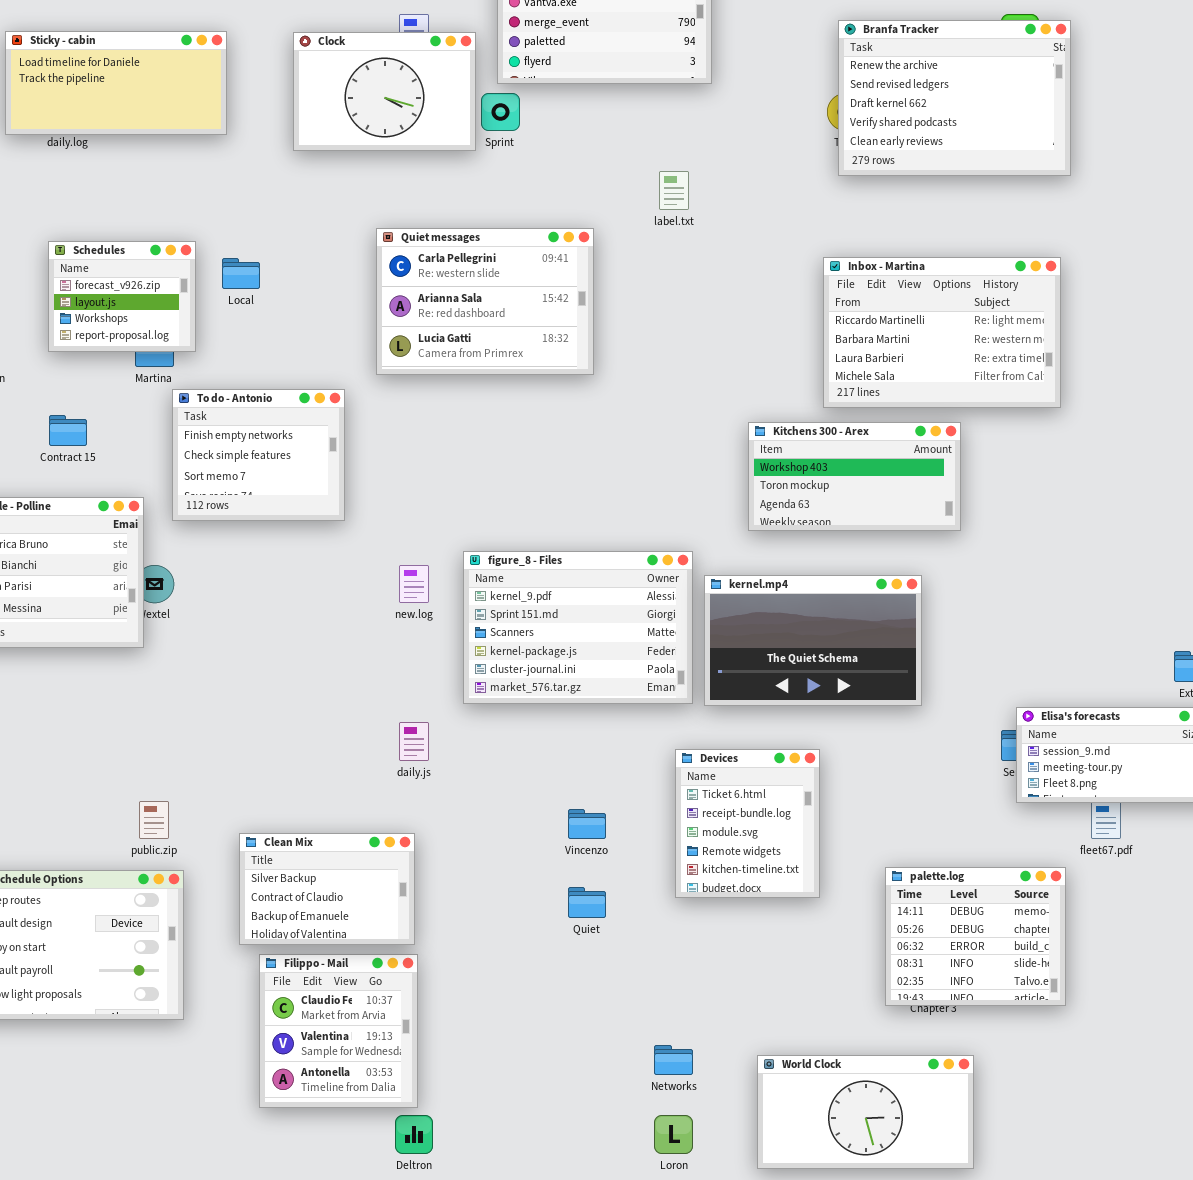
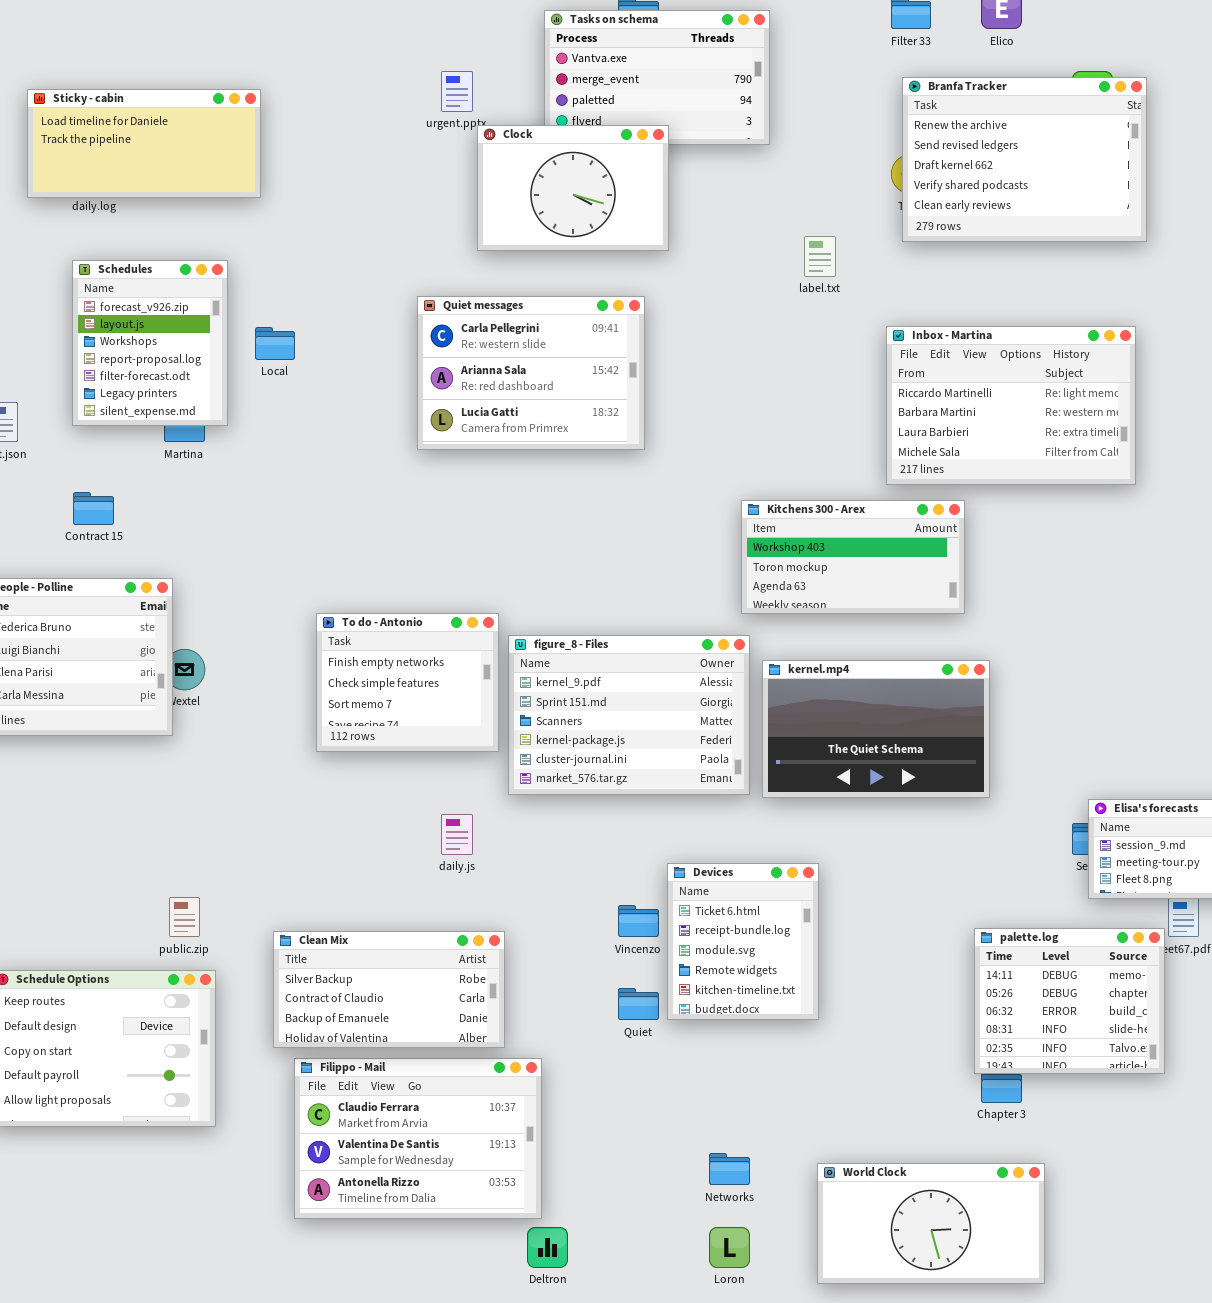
Clock: [293,32,476,151] -> [477,125,669,251], moved
label.txt: [659,171,689,210] -> [804,236,836,277], moved
Schedules: [48,241,196,352] -> [72,260,228,426], resized
To do - Antonio: [172,389,345,521] -> [316,613,499,752], moved
Kitchens 300 - Arex: [748,422,961,531] -> [741,500,965,614], moved
Devices: [675,749,820,898] -> [667,863,819,1020], moved
Clean Mix: [239,833,415,945] -> [273,931,505,1048], resized
palette.log: [885,867,1066,1006] -> [974,928,1165,1074], moved
Filippo - Mail: [259,954,418,1108] -> [294,1058,542,1219], resized
Deltron: [395,1115,433,1154] -> [527,1227,568,1268], moved

